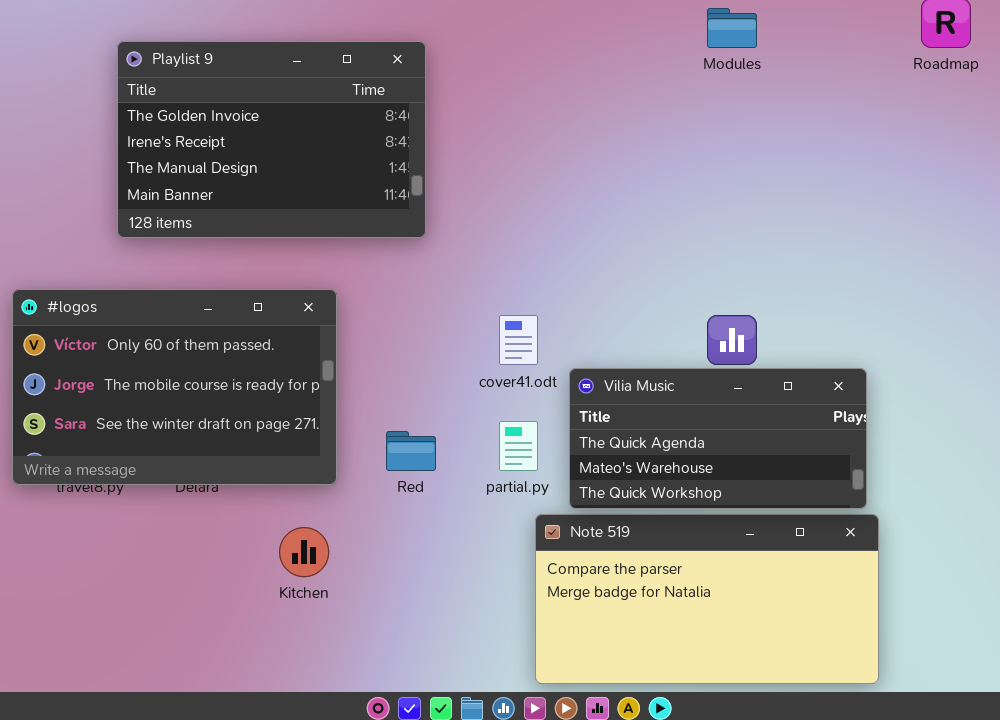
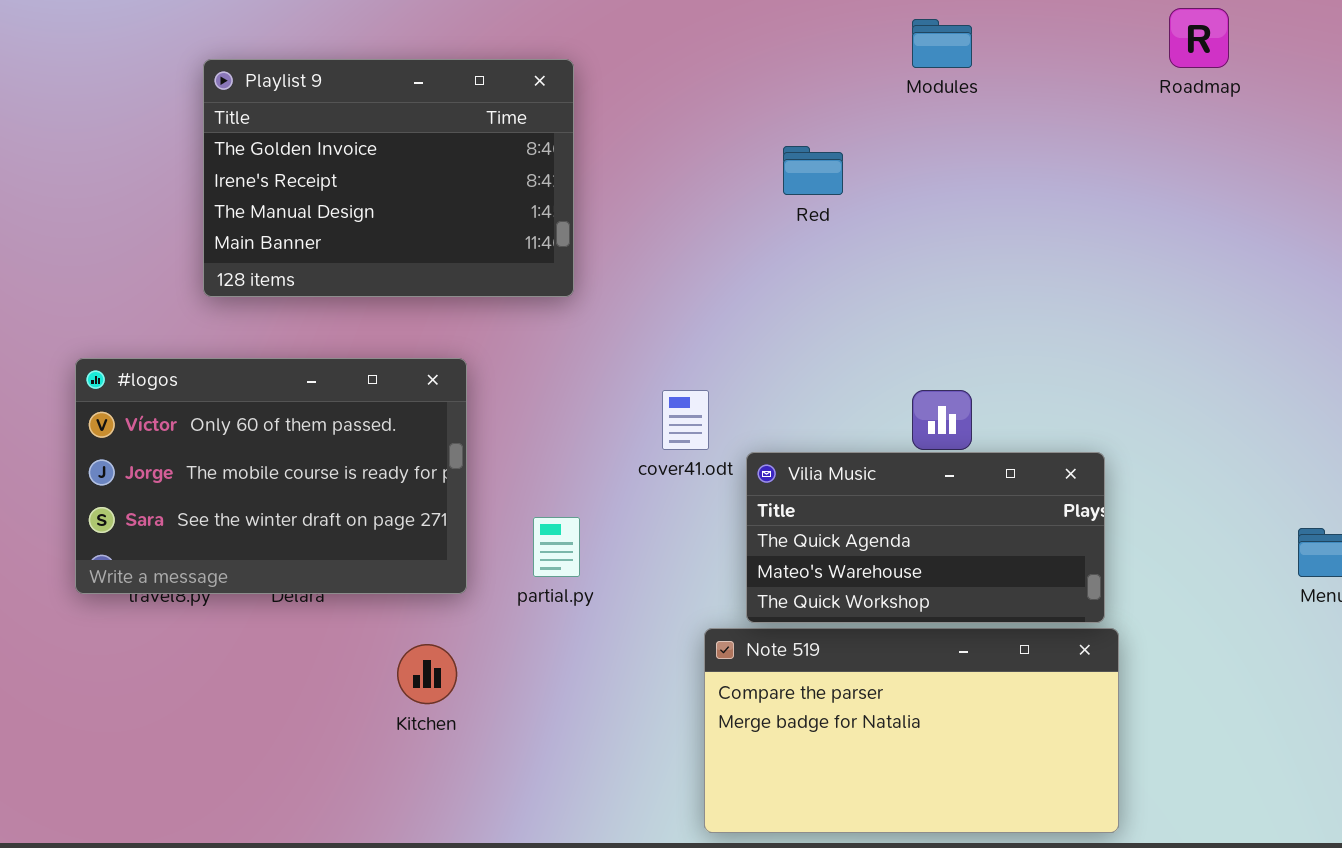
partial.py: [499,421,538,471] -> [533,517,580,577], moved
Red: [386,431,436,471] -> [783,146,843,195], moved

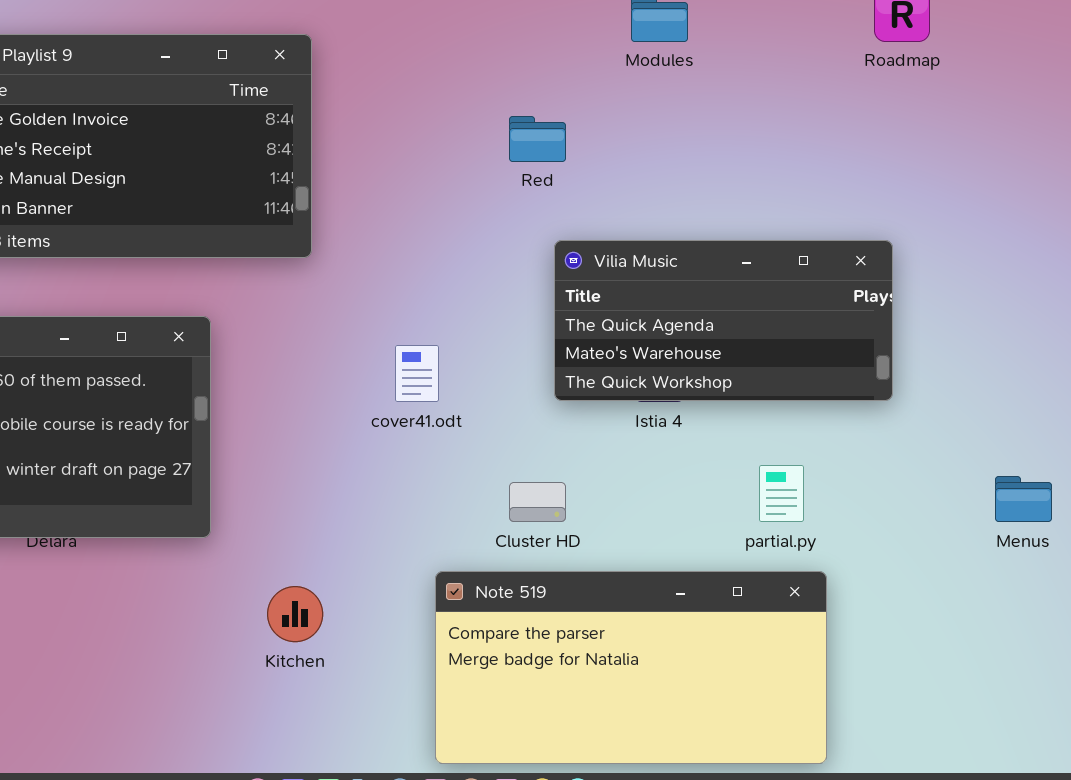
Vilia Music: [746,452,1105,623] -> [554,240,893,401], moved
partial.py: [533,517,580,577] -> [759,465,804,522], moved
Kitchen: [397,644,457,704] -> [267,586,323,642], moved

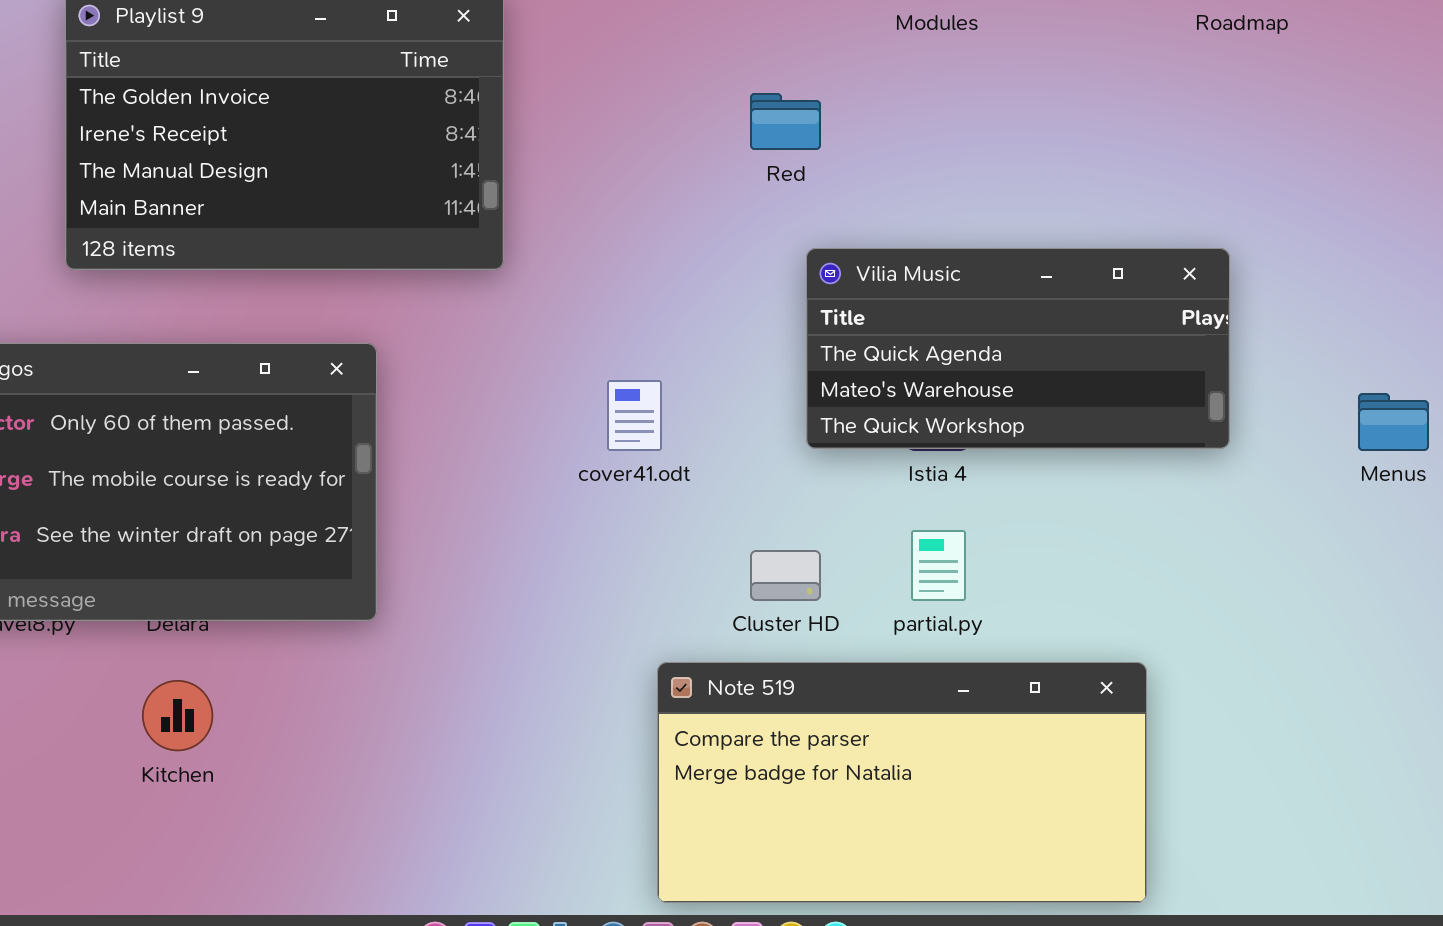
partial.py: [759,465,804,522] -> [911,530,966,601], moved
Menus: [995,476,1052,522] -> [1358,393,1429,451], moved
Kitchen: [267,586,323,642] -> [142,680,213,751], moved

